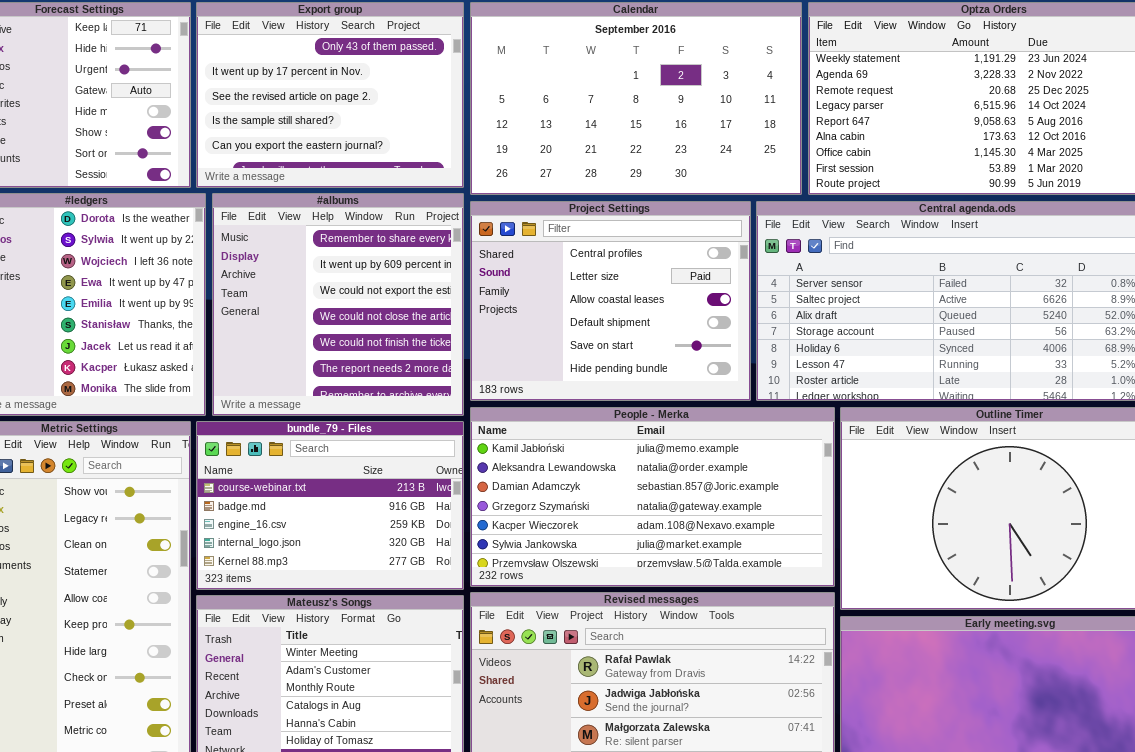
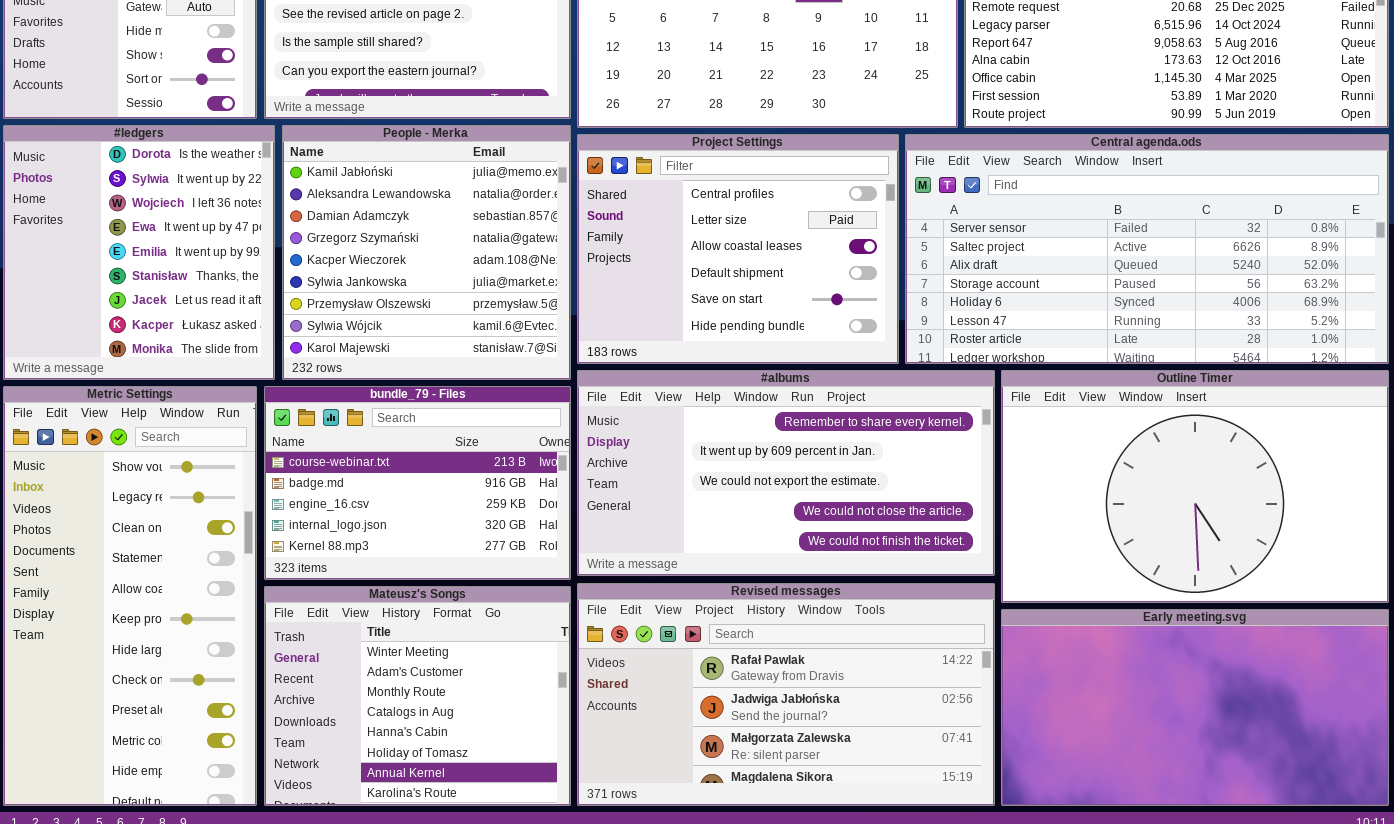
#albums: [212,193,464,416] -> [577,370,995,576], moved, resized
People - Merka: [470,407,835,587] -> [282,125,571,380], moved, resized

